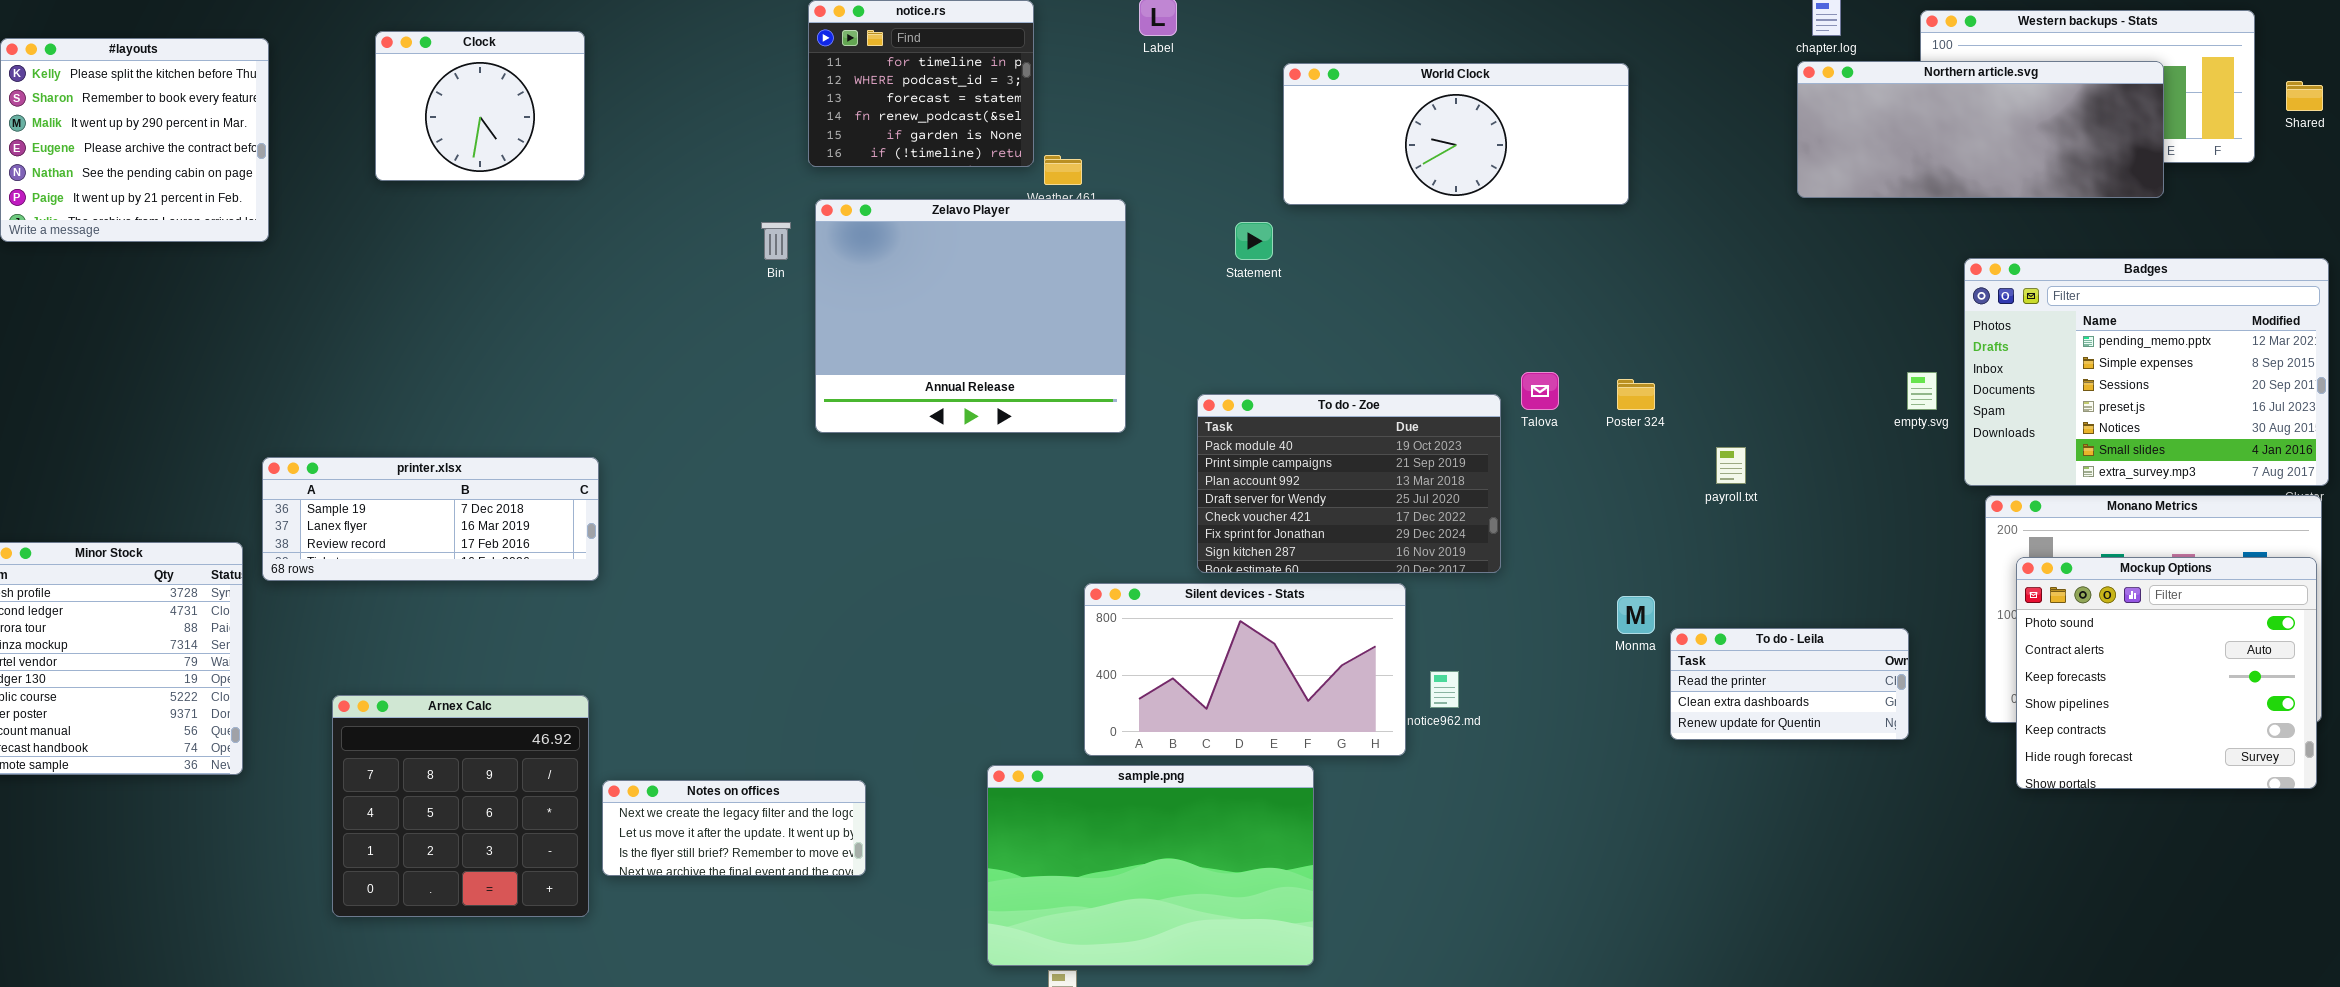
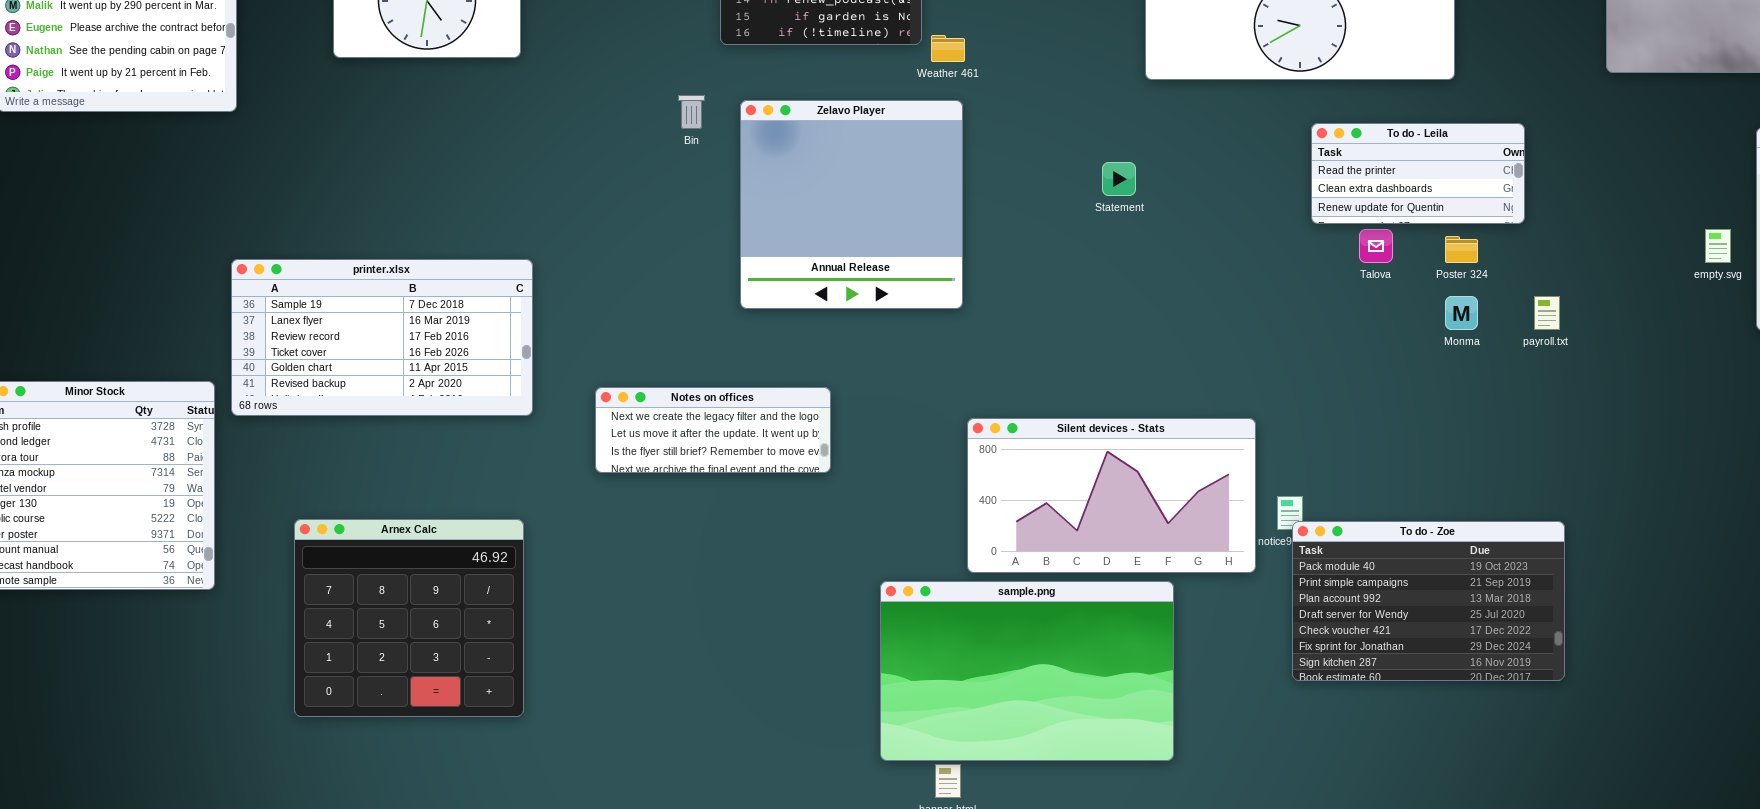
Zelavo Player: [815,199,1126,433] -> [740,100,963,309], moved, resized
Statement: [1235,222,1273,260] -> [1102,162,1136,196], moved
To do - Zoe: [1197,394,1501,573] -> [1292,521,1565,681], moved
printer.xlsx: [262,457,599,581] -> [231,259,533,416], resized
Monma: [1617,596,1655,634] -> [1445,296,1478,330], moved
To do - Leila: [1670,628,1909,740] -> [1311,123,1525,224], moved
Notes on offices: [602,780,866,876] -> [595,387,831,473], moved

